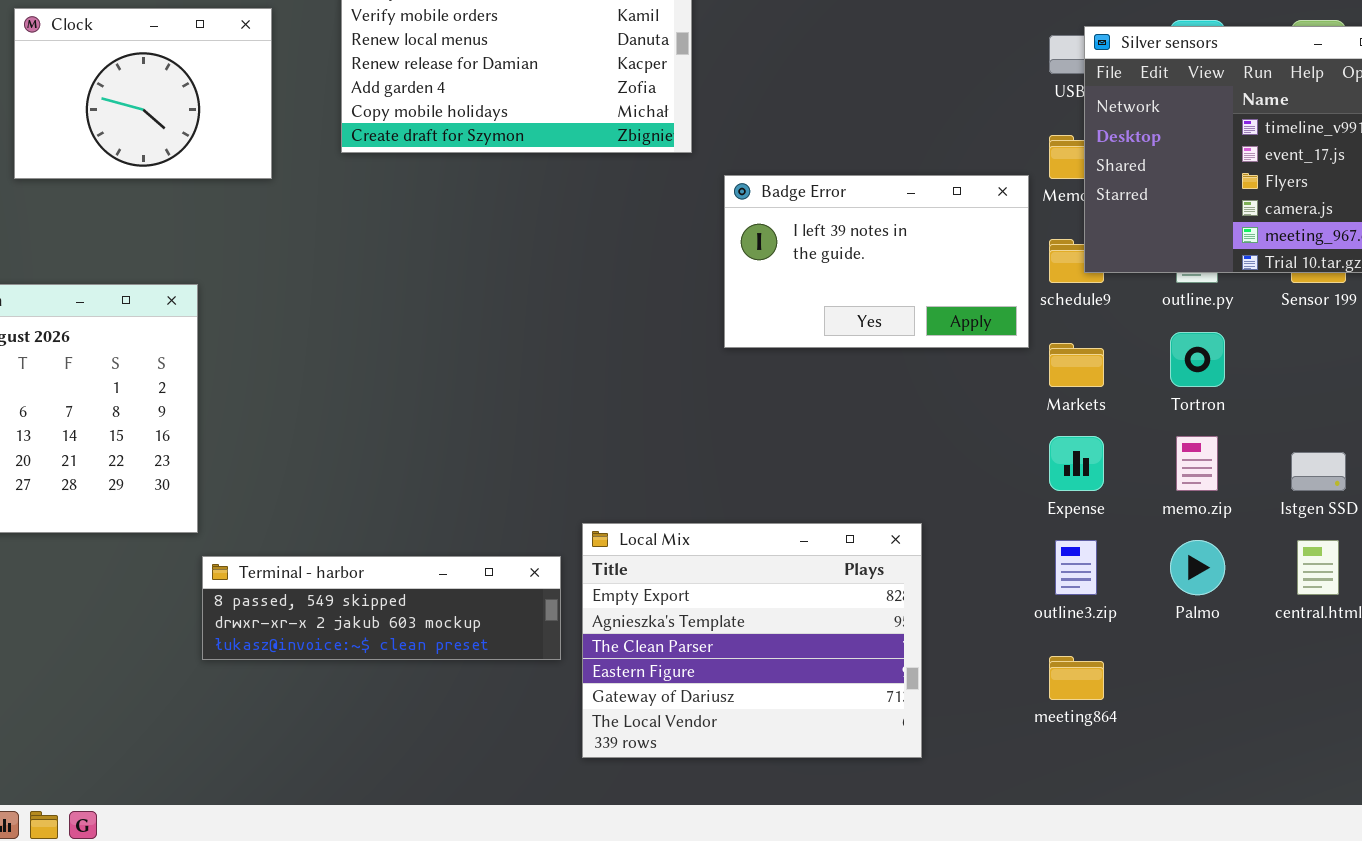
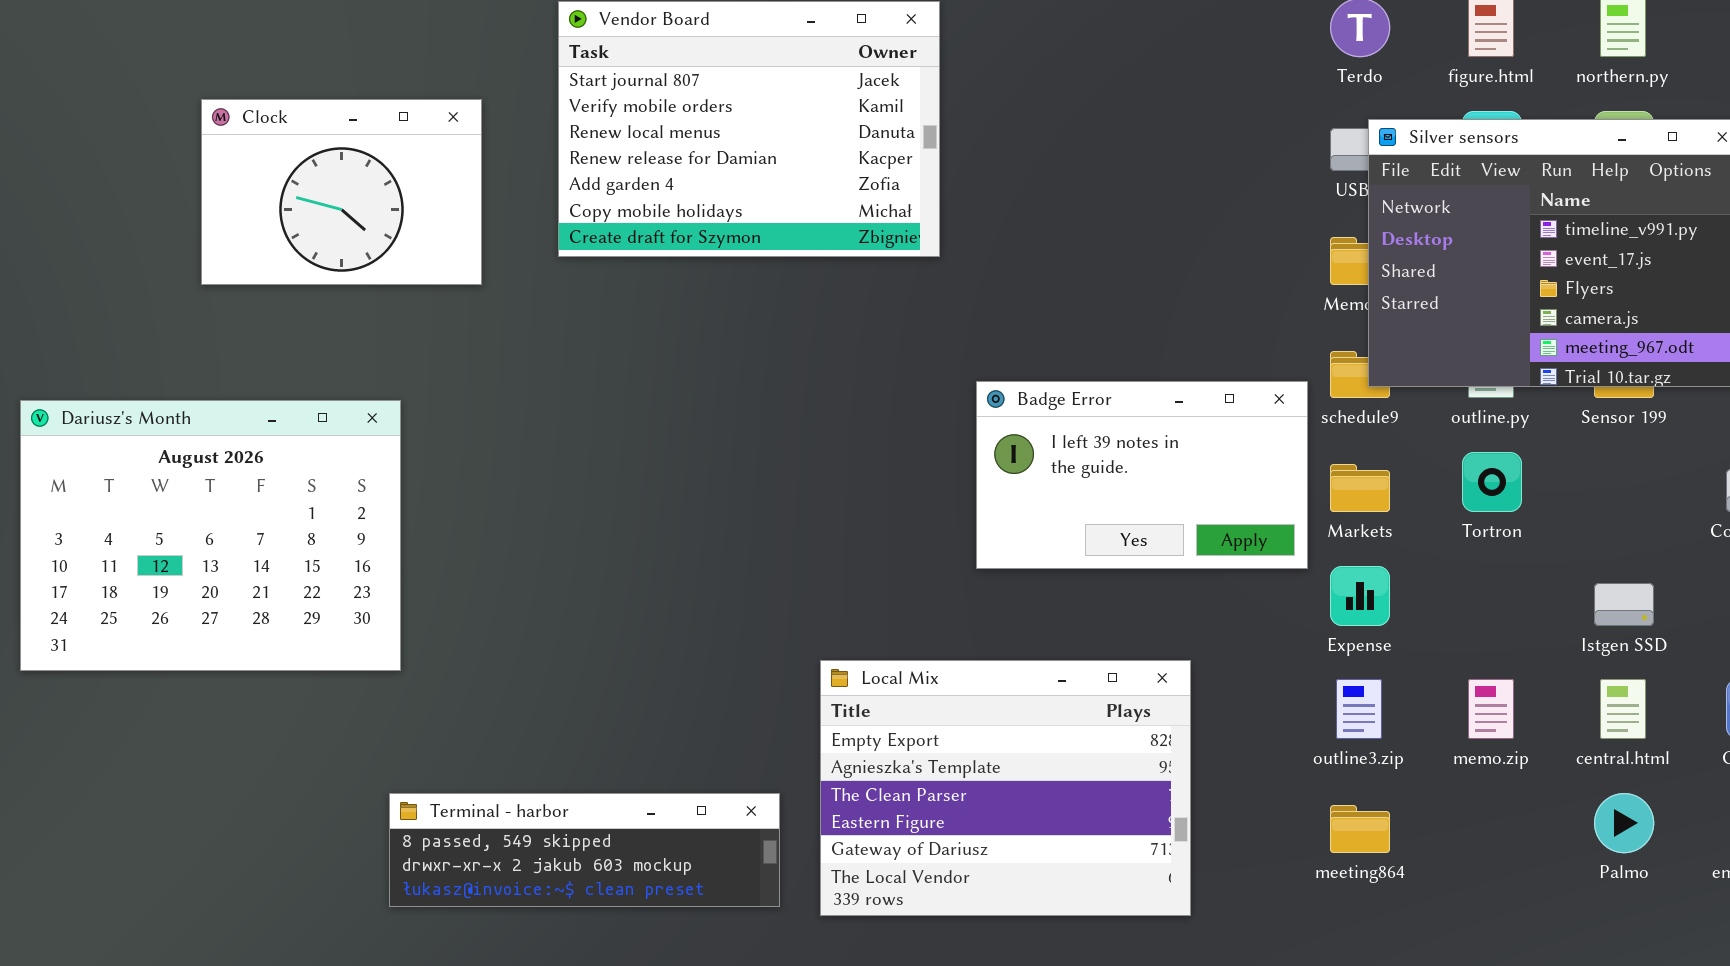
Badge Error: [724,175,1029,348] -> [976,381,1308,569], moved
memo.zip: [1176,436,1218,491] -> [1468,679,1514,739], moved
Palmo: [1170,540,1225,595] -> [1594,793,1654,853], moved
Terminal - harbor: [202,556,561,660] -> [389,793,780,907], moved

